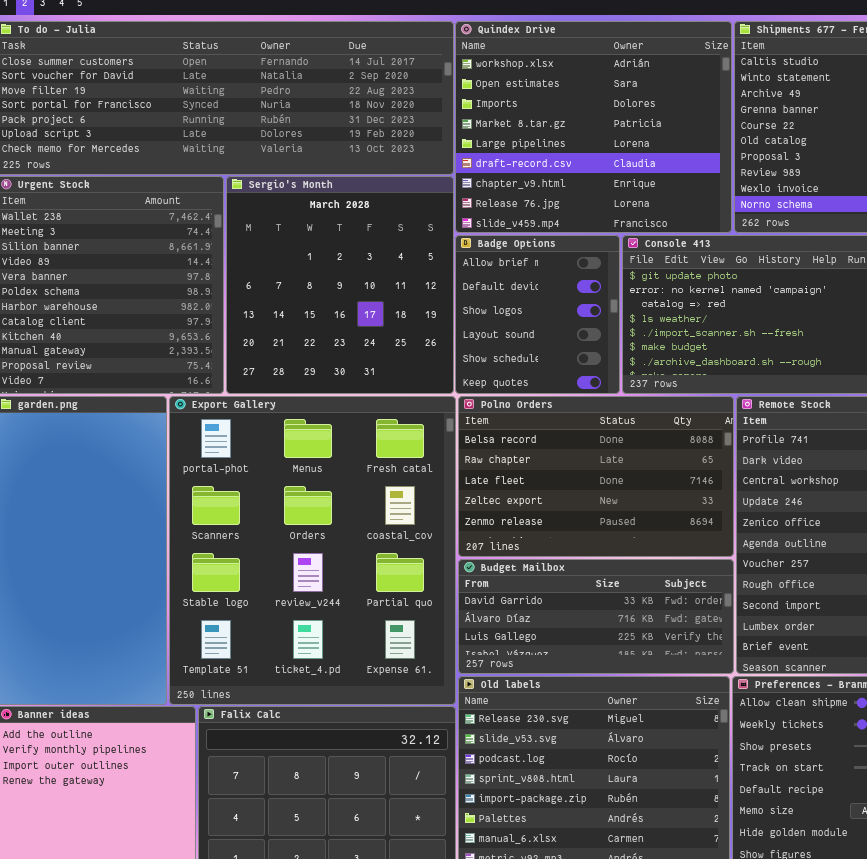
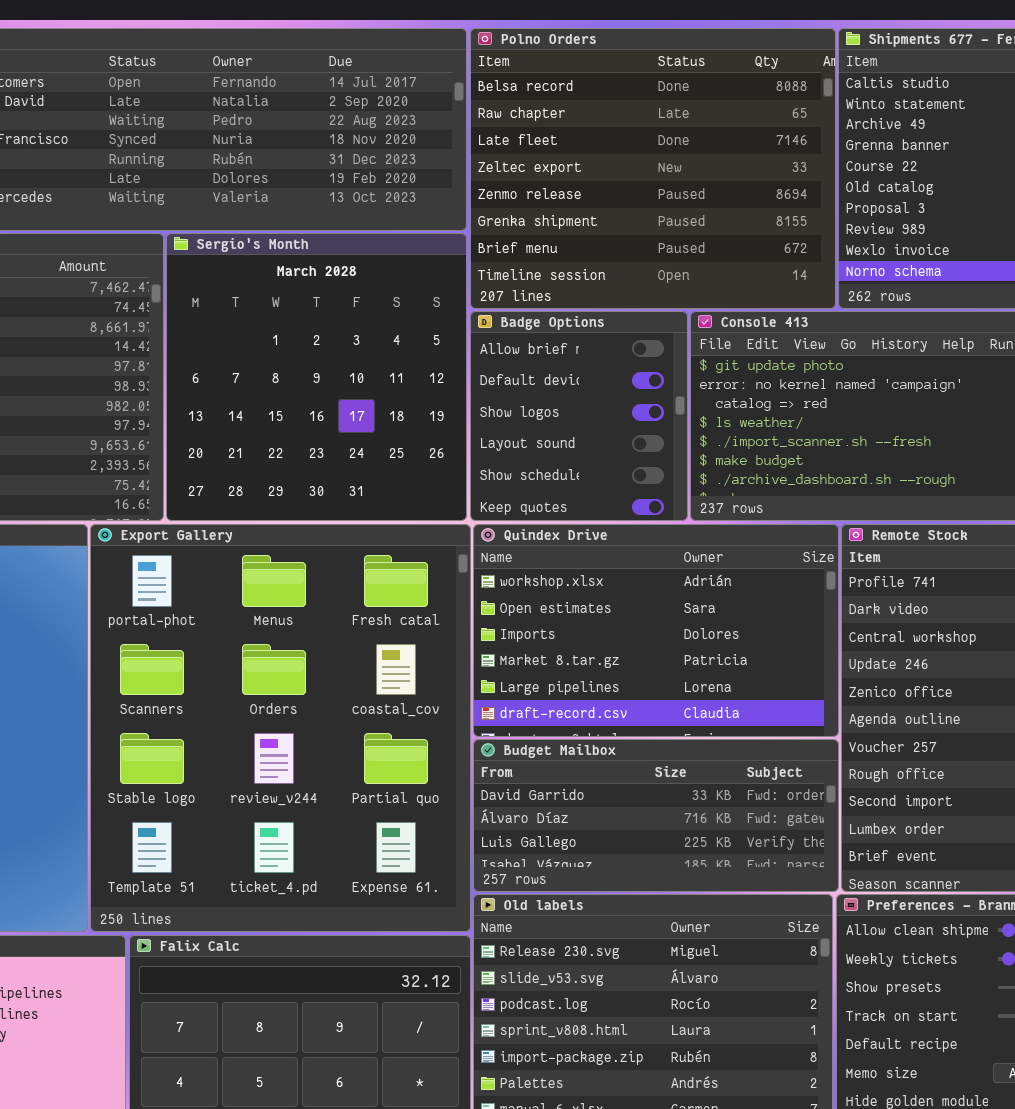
Quindex Drive: [455,21,732,233] -> [473,524,839,737], moved, resized
Polno Orders: [458,396,734,557] -> [470,28,836,309], moved, resized

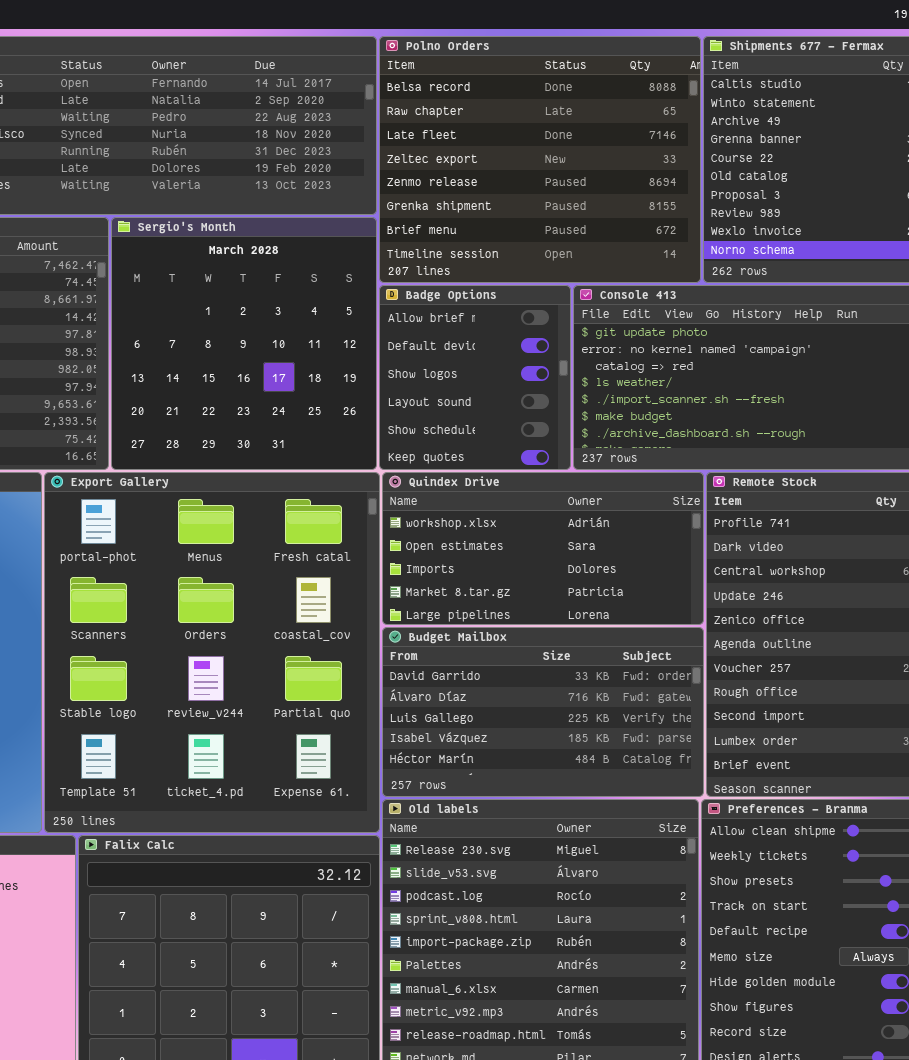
Quindex Drive: [473,524,839,737] -> [382,472,704,625], resized
Budget Mailbox: [473,739,839,892] -> [382,627,704,797], resized

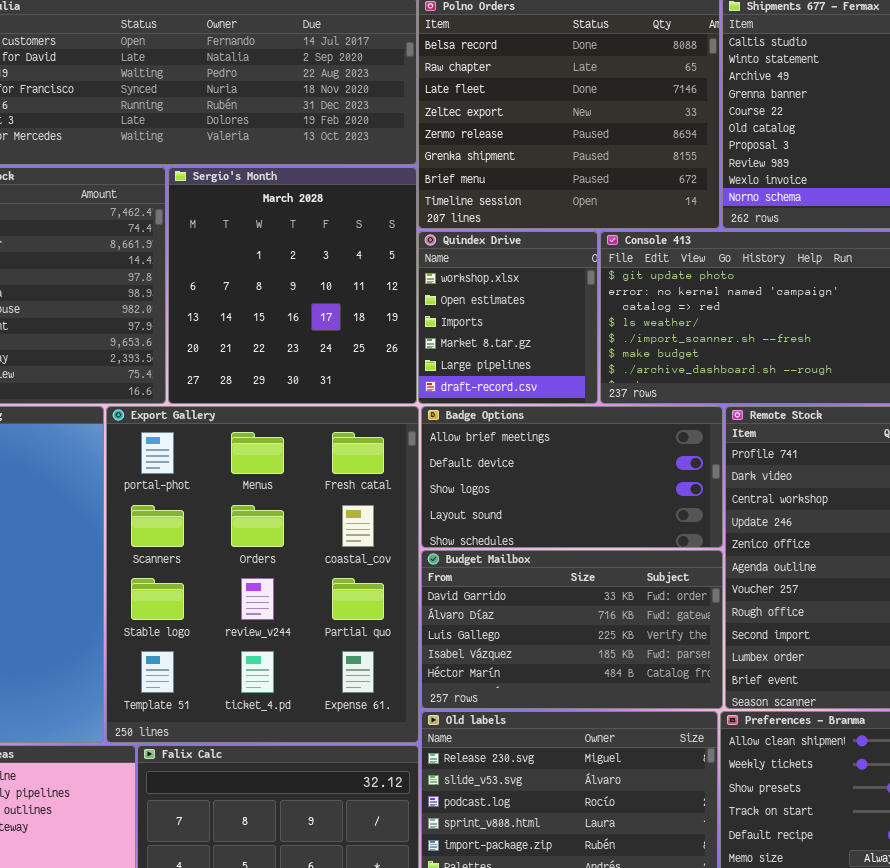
Badge Options: [379,285,571,470] -> [421,406,723,548], moved, resized
Quindex Drive: [382,472,704,625] -> [418,231,598,404], moved, resized

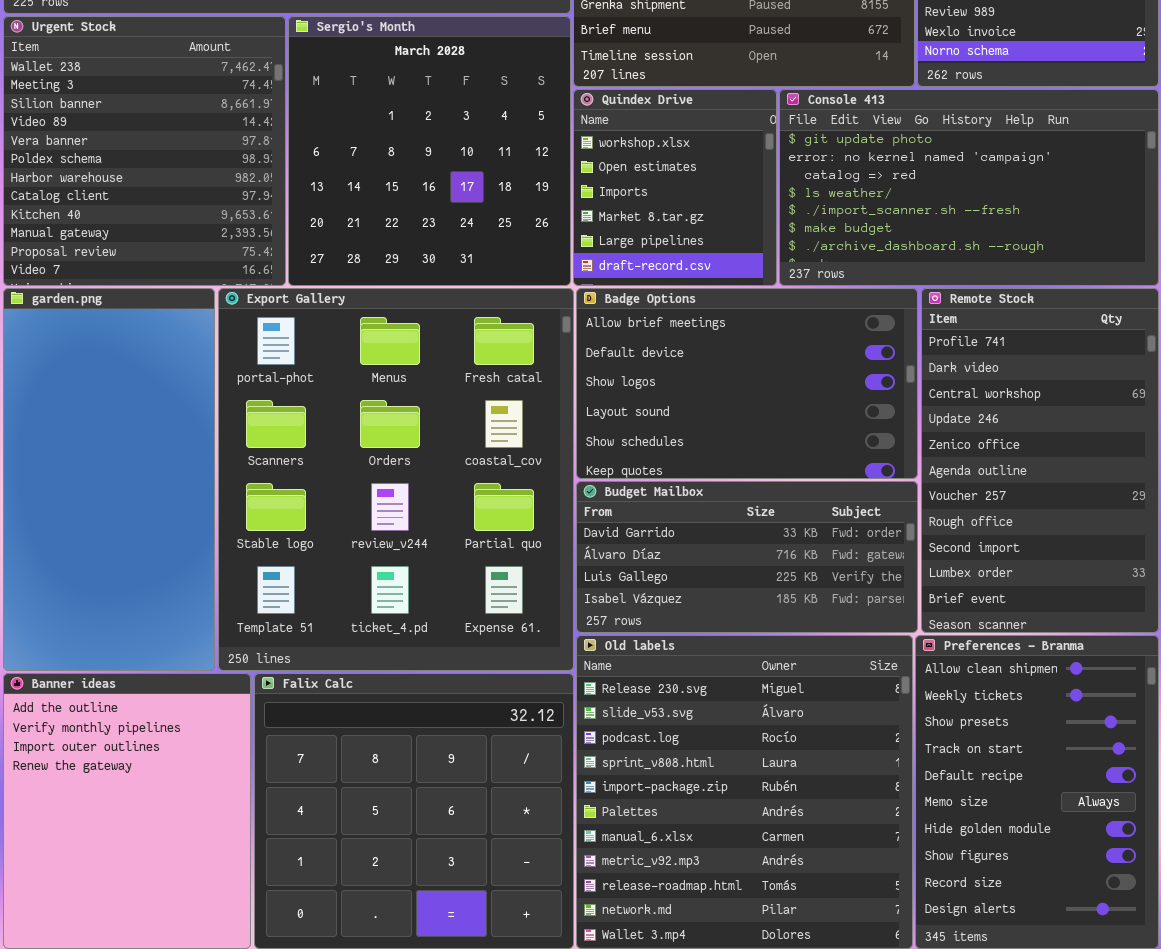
Badge Options: [421,406,723,548] -> [576,288,918,479], resized
Budget Mailbox: [421,550,723,709] -> [576,481,918,633], resized

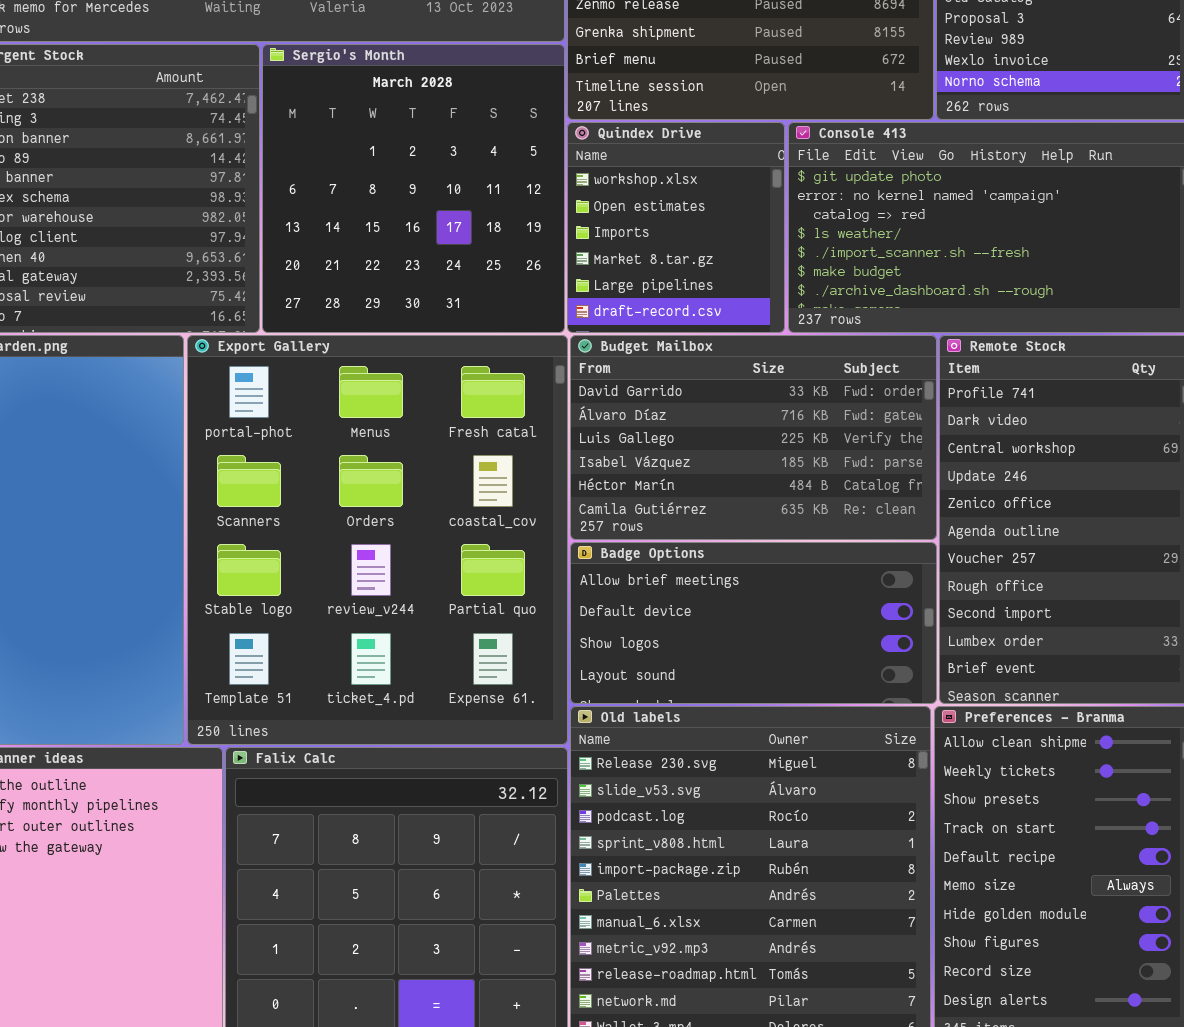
Badge Options: [576,288,918,479] -> [570,542,937,704], moved, resized
Budget Mailbox: [576,481,918,633] -> [570,335,937,540], moved, resized

